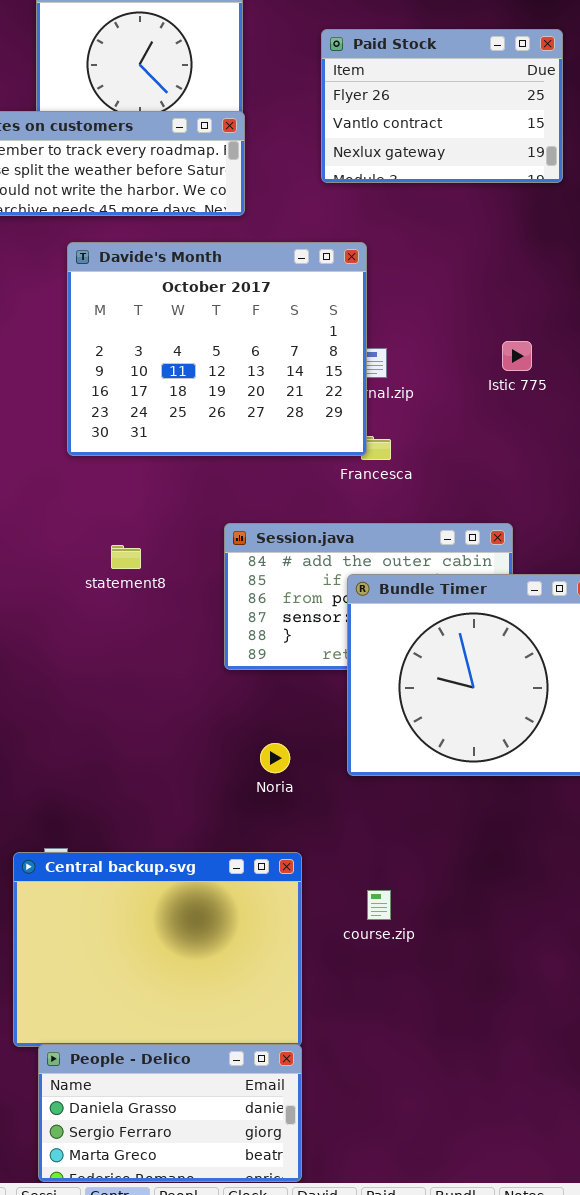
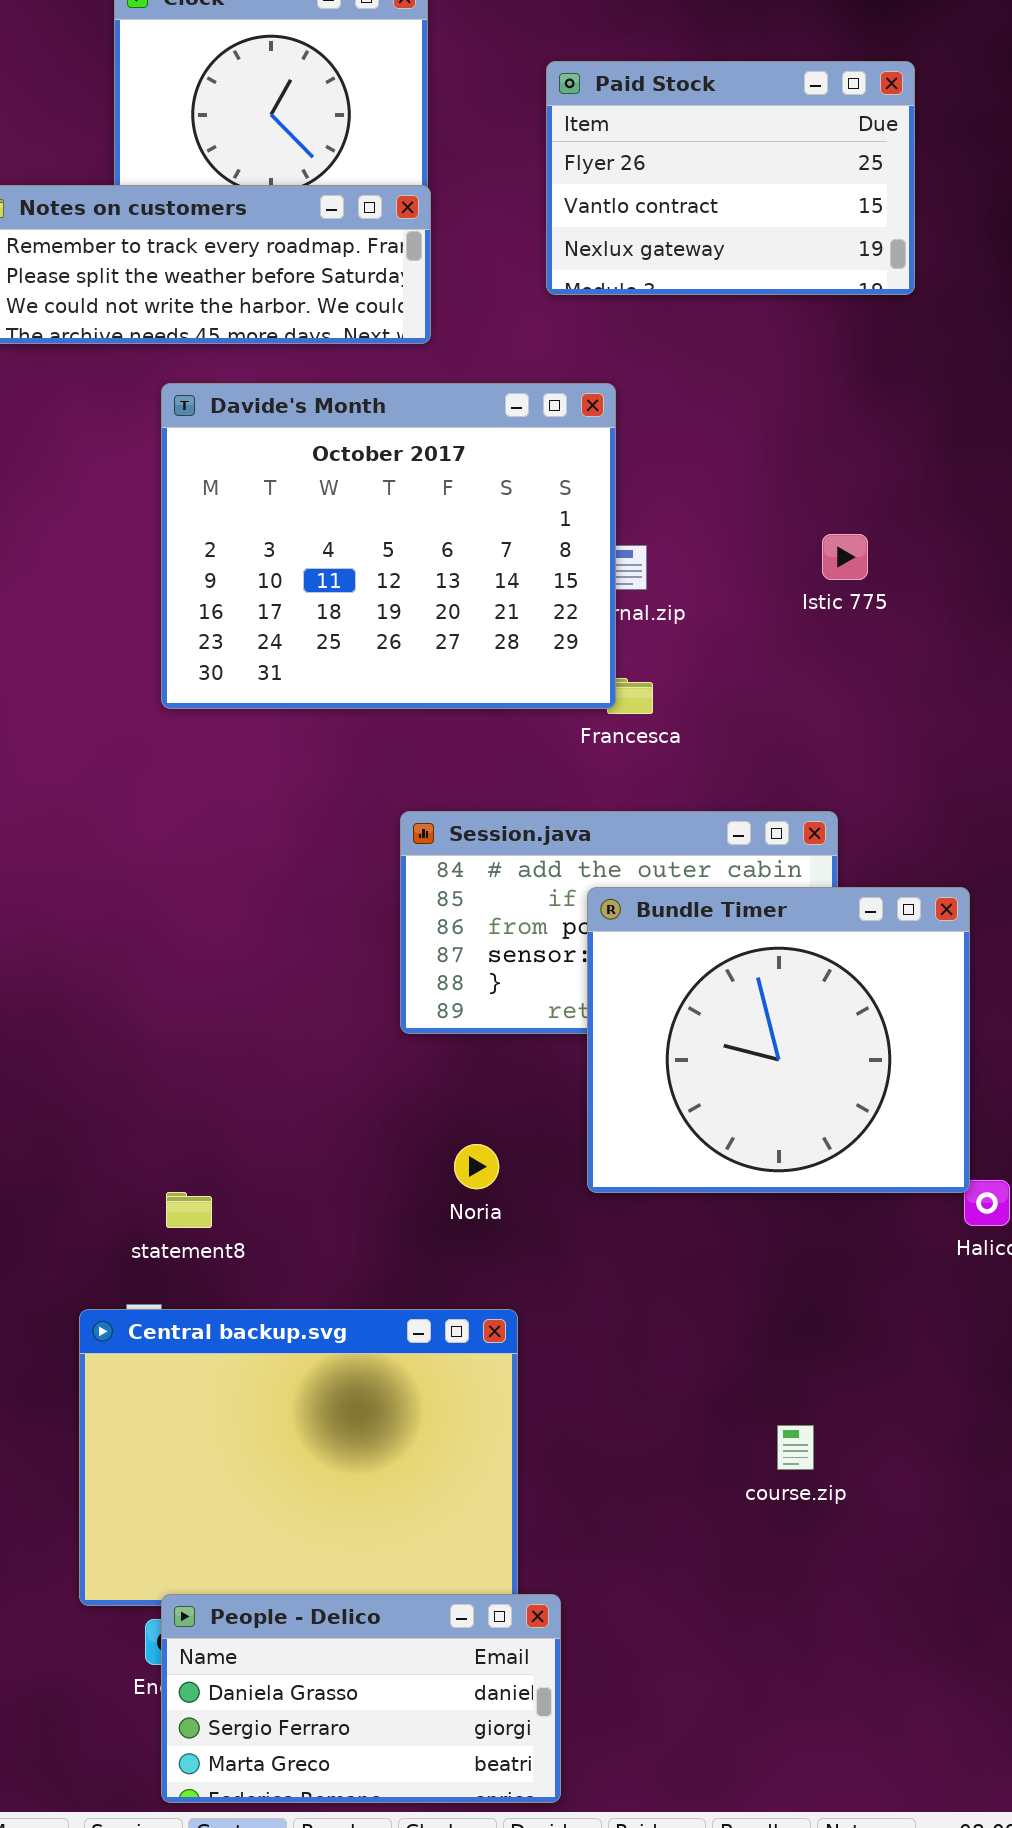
statement8: [111,545,141,569] -> [166,1192,212,1228], moved
course.zip: [367,890,391,920] -> [777,1425,814,1470], moved
People - Delico: [38,1044,302,1182] -> [161,1594,561,1803], moved

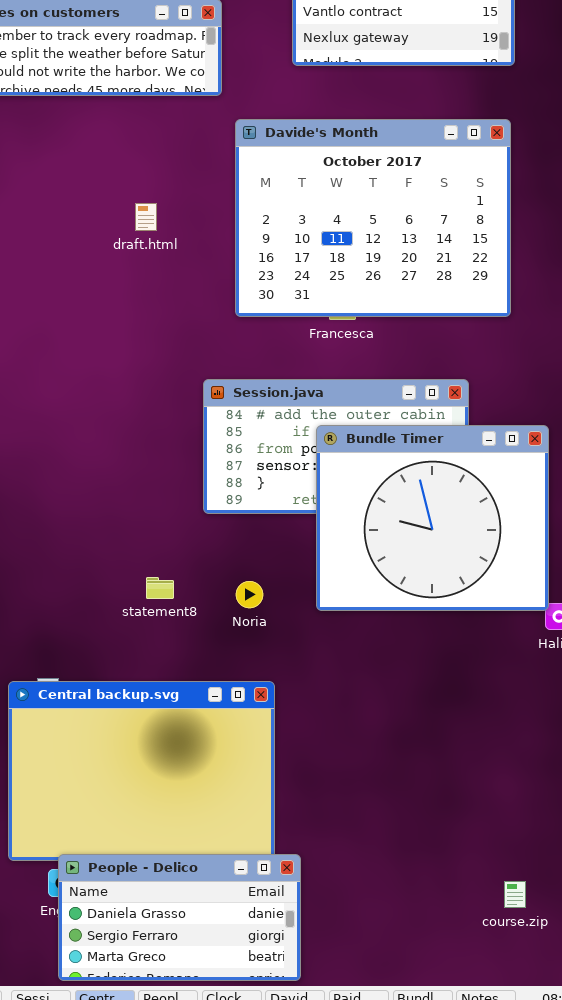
Davide's Month: [161,383,616,709] -> [235,119,511,317], moved
statement8: [166,1192,212,1228] -> [146,577,174,599], moved
course.zip: [777,1425,814,1470] -> [504,881,526,908], moved

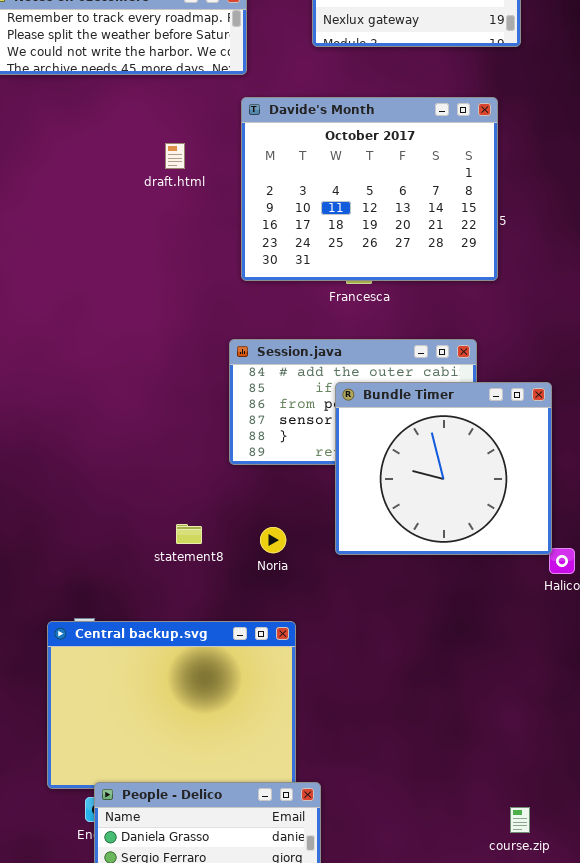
Davide's Month: [235,119,511,317] -> [241,97,498,281], moved
draft.html: [135,203,157,231] -> [165,143,185,169], moved

